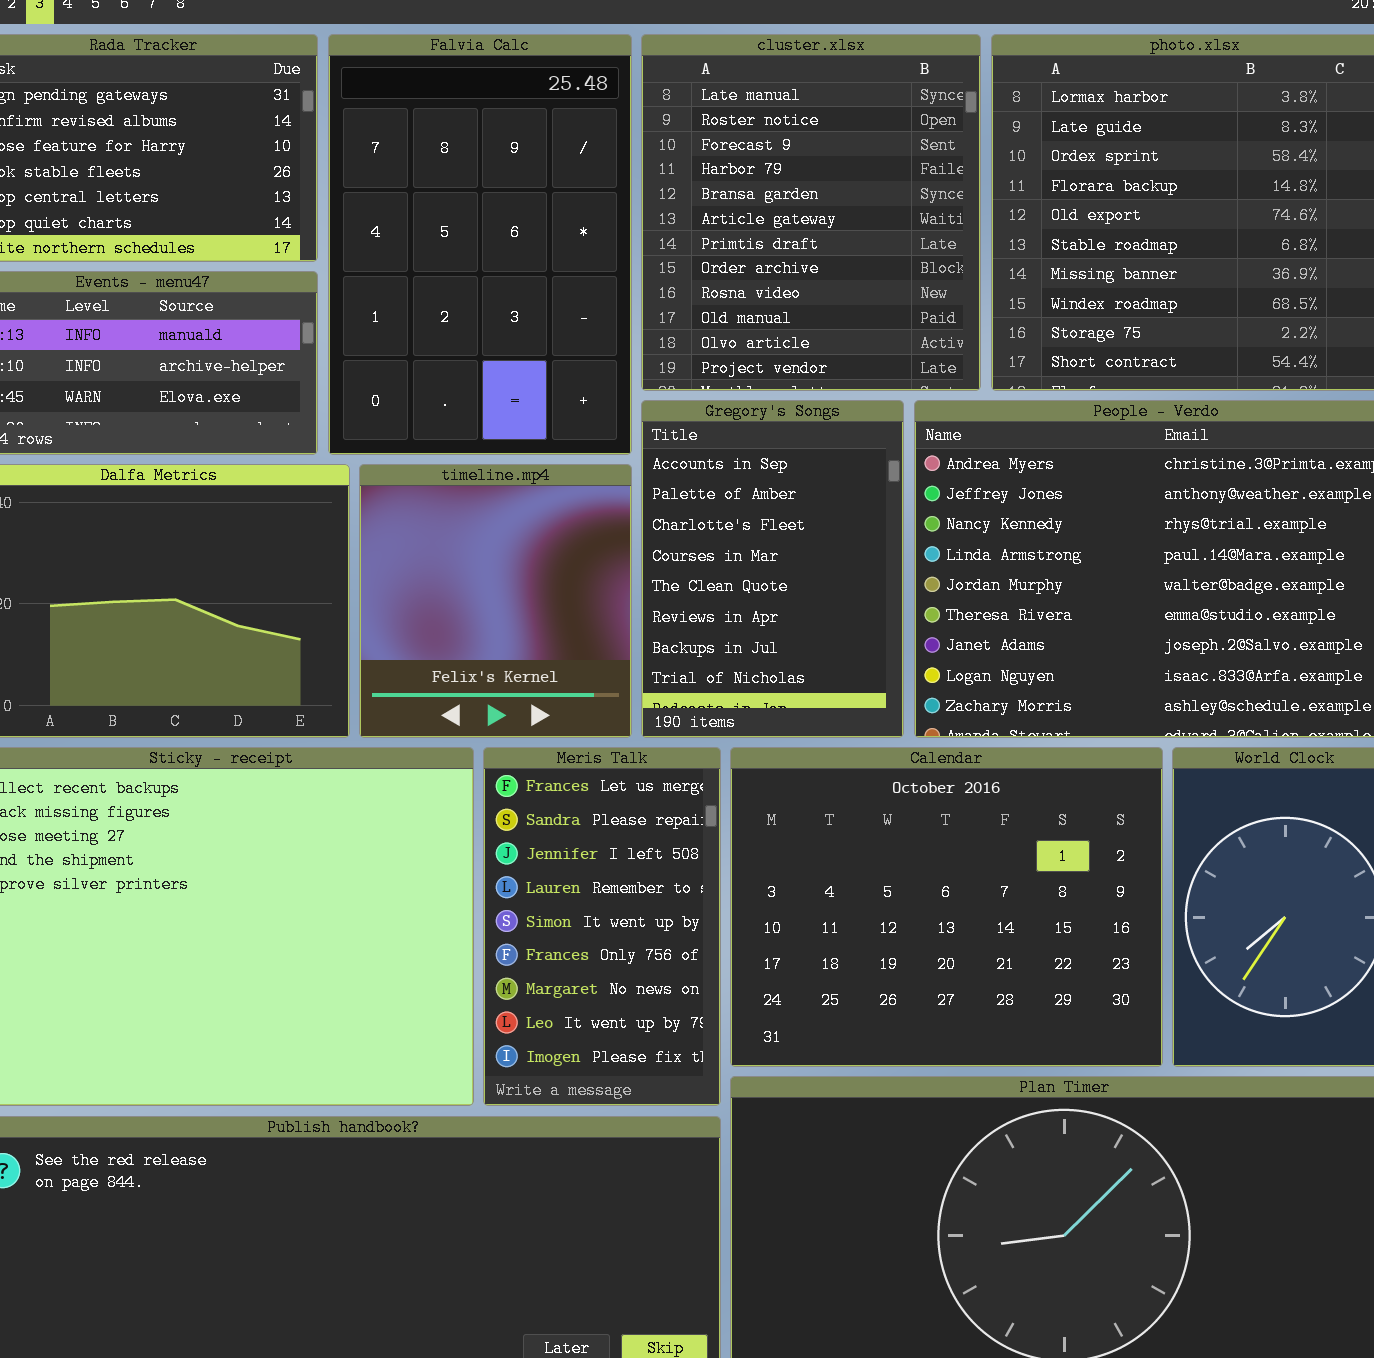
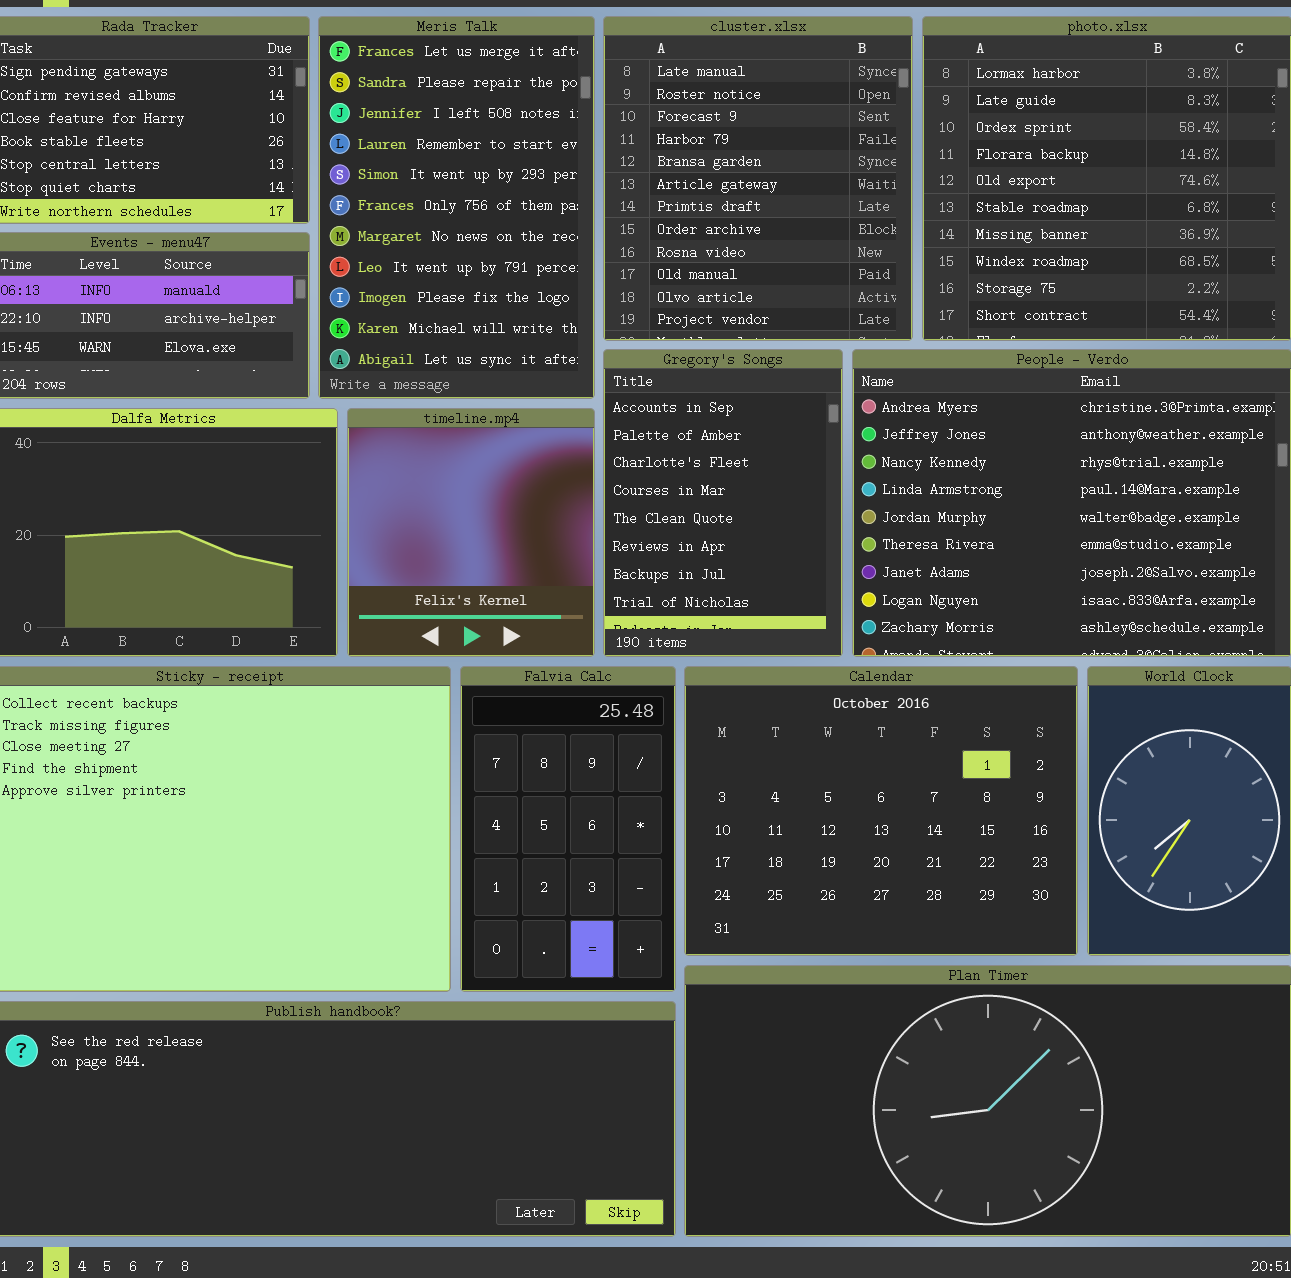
Falvia Calc: [328,34,632,455] -> [460,666,676,992], moved, resized
Meris Talk: [483,747,721,1106] -> [318,16,595,399], moved, resized

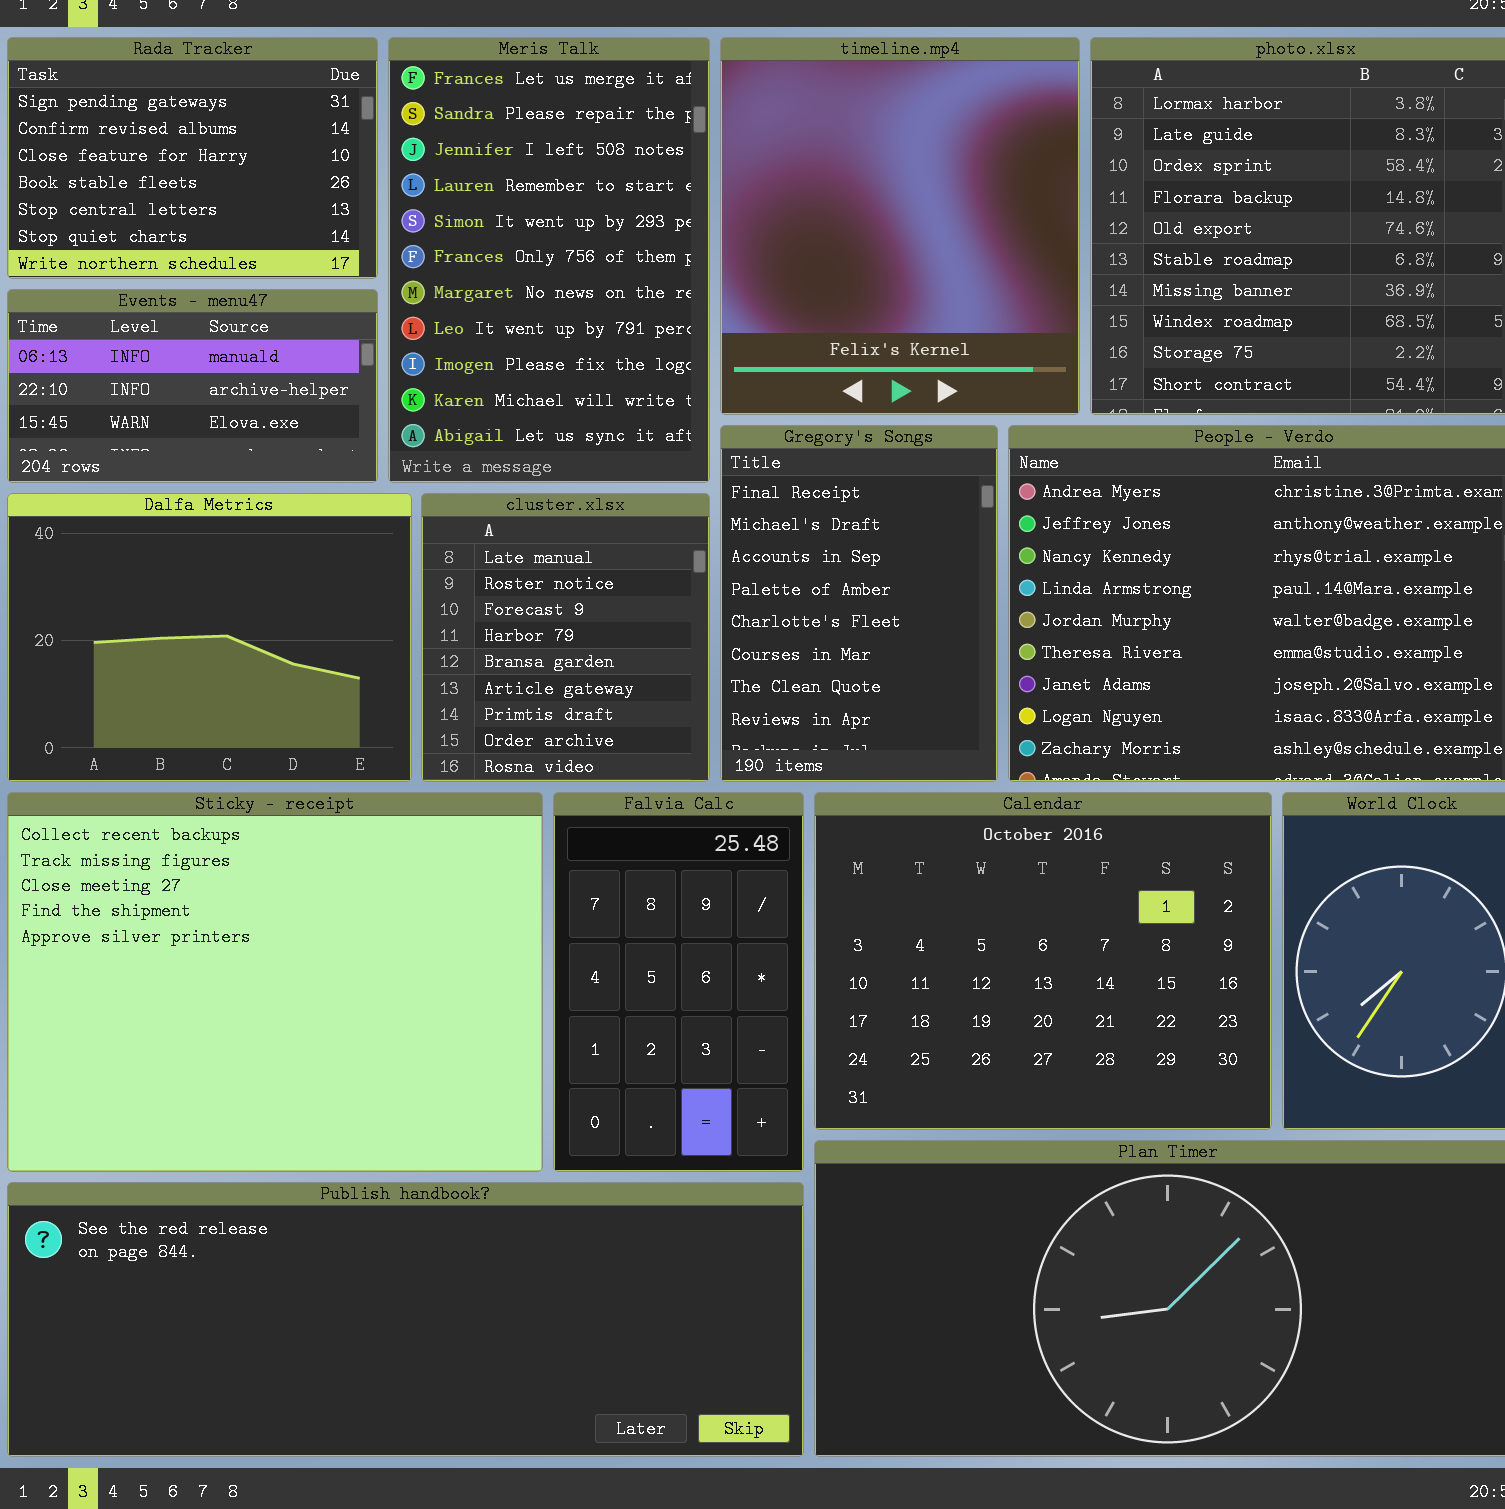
cluster.xlsx: [603,16,913,341] -> [421,493,710,782], moved, resized
Gregory's Songs: [603,349,843,657] -> [720,425,998,782], scrolled up 2 rows
timeline.mp4: [347,408,595,657] -> [720,37,1080,415], moved, resized

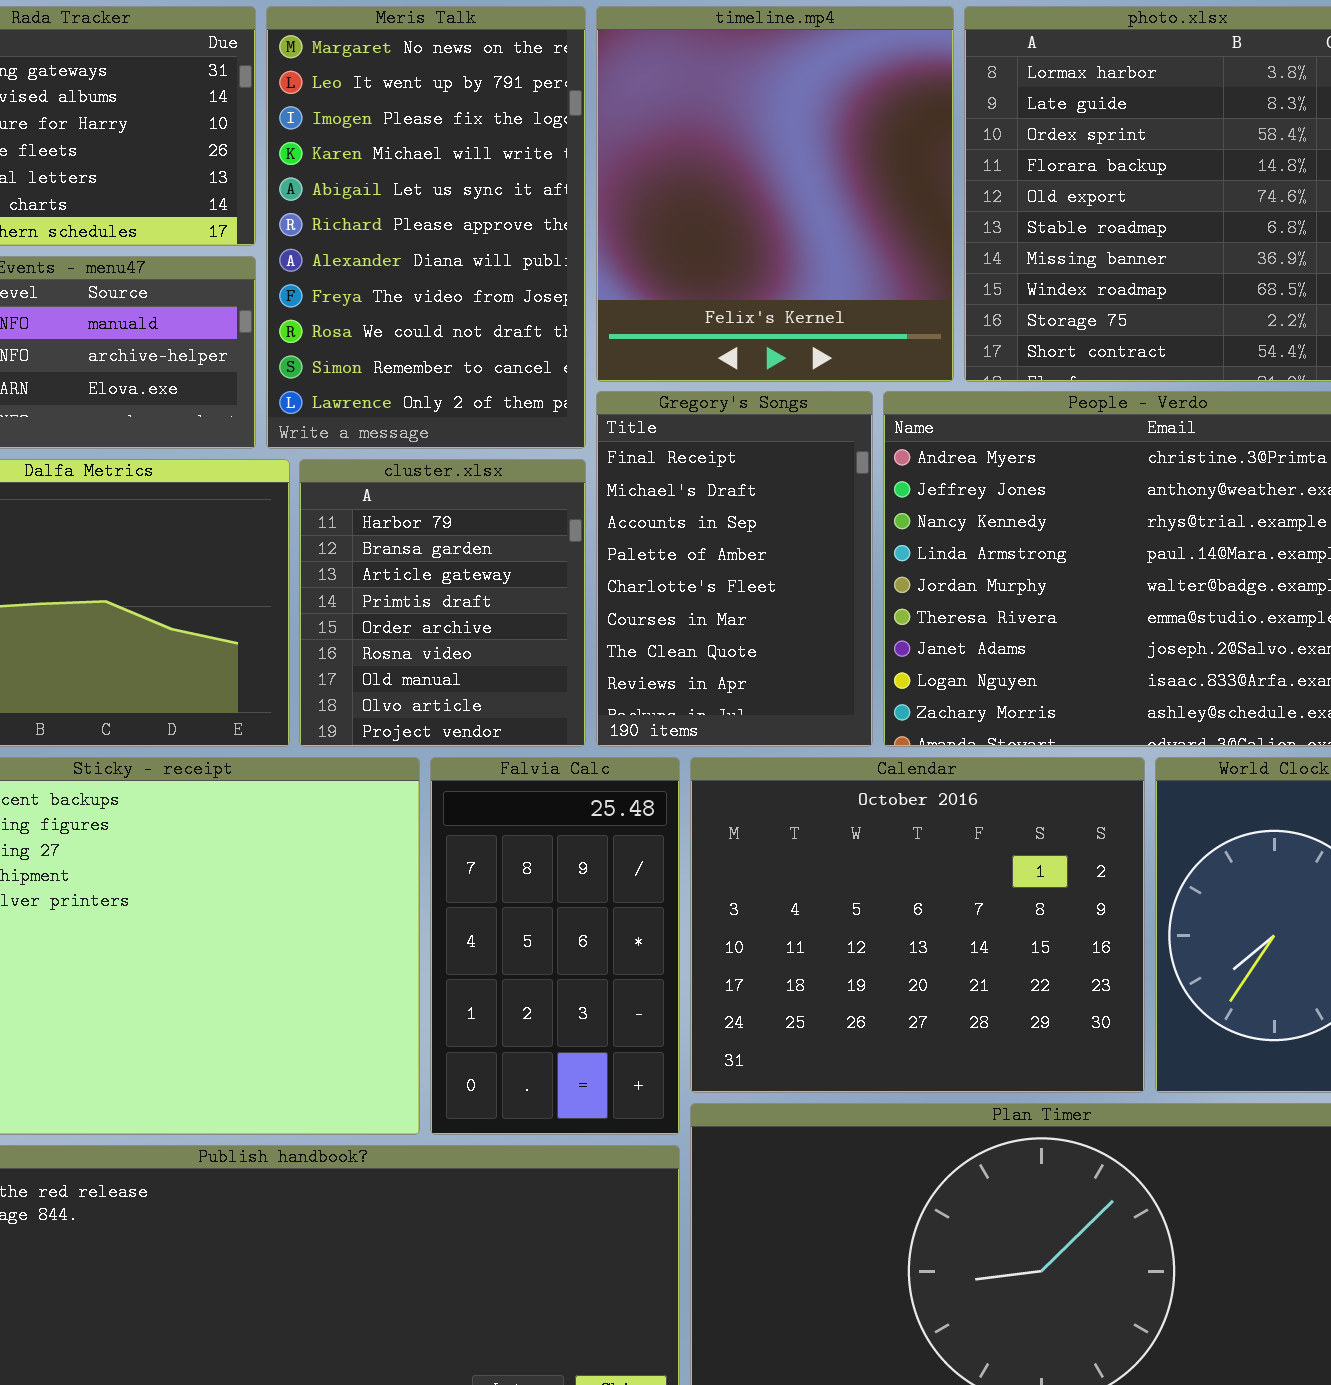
Meris Talk: [388,37,710,483] -> [266,6,586,449], scrolled down 6 rows
cluster.xlsx: [421,493,710,782] -> [299,459,586,747], scrolled down 3 rows

